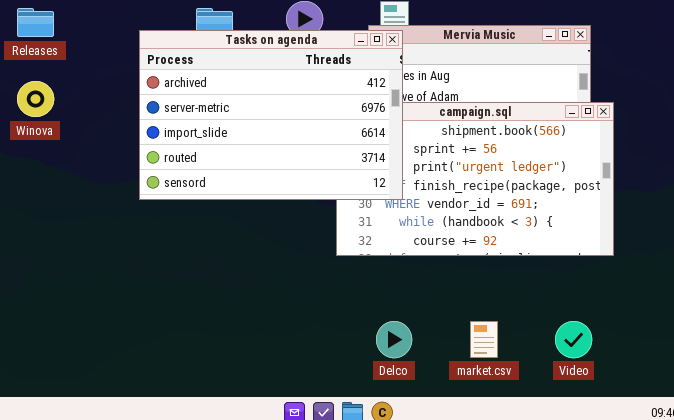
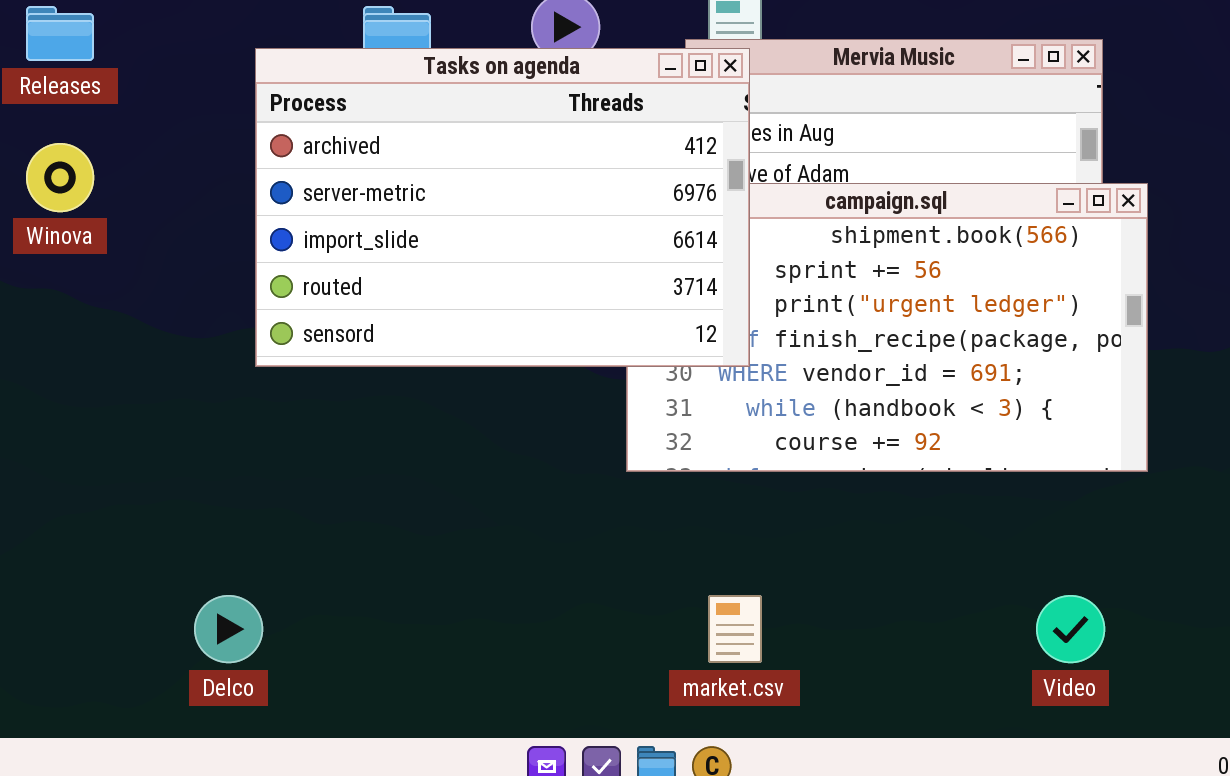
Delco: [376,321,412,358] -> [194,595,263,663], moved
market.csv: [470,321,498,358] -> [708,595,762,663], moved

